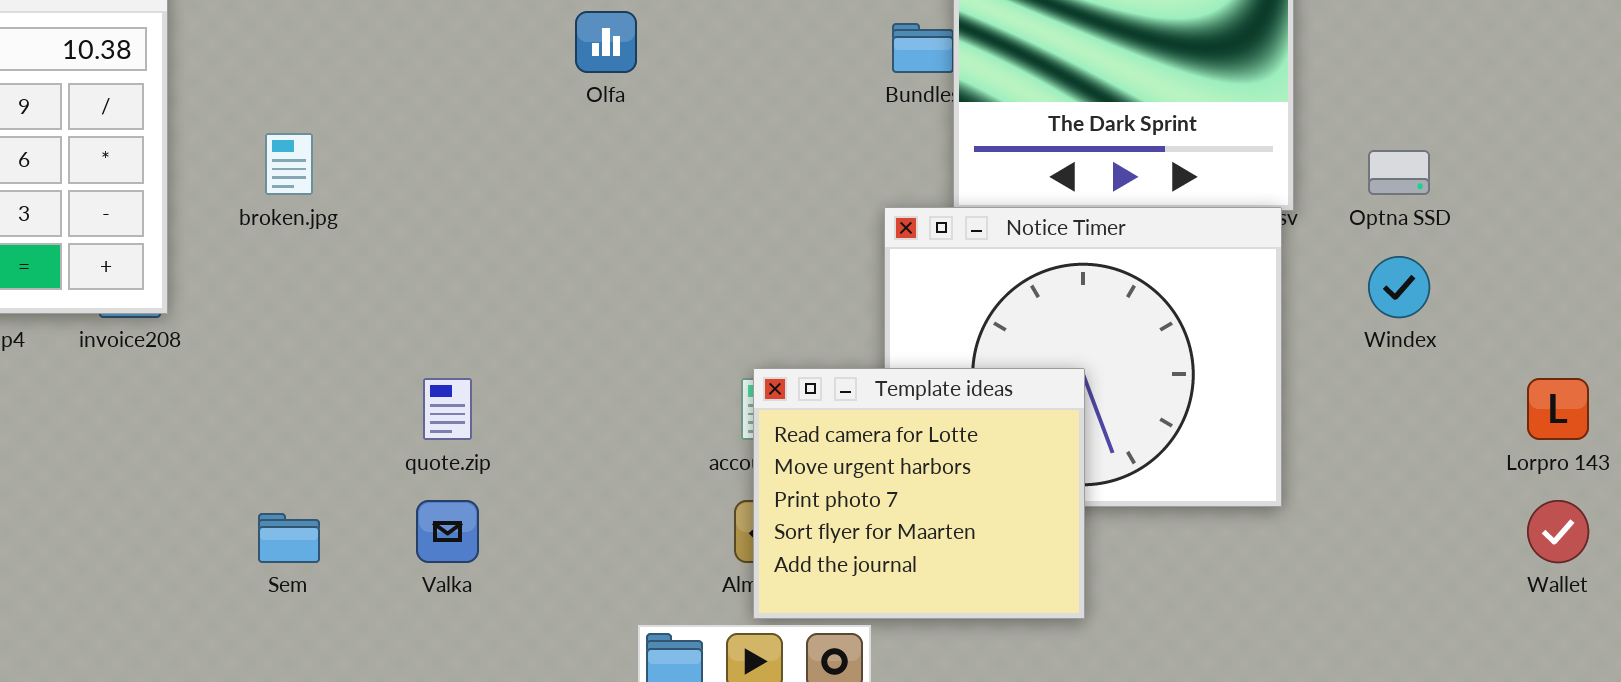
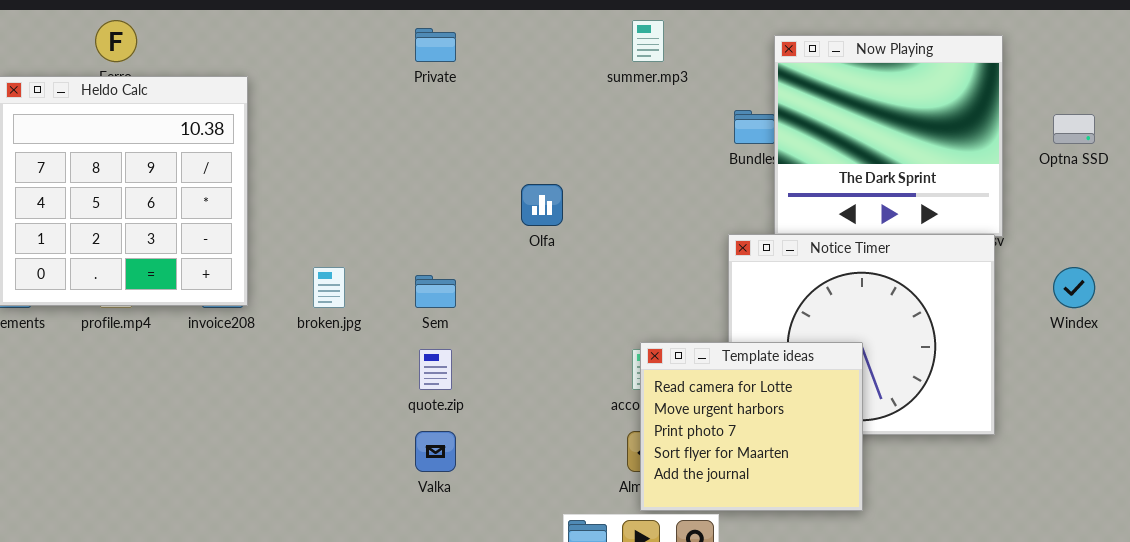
Olfa: [575,11,637,73] -> [521,184,563,226], moved
broken.jpg: [265,133,313,195] -> [313,267,345,308], moved
Optna SSD: [1368,150,1430,195] -> [1053,114,1095,144], moved
Sem: [258,513,320,563] -> [415,275,456,308], moved

